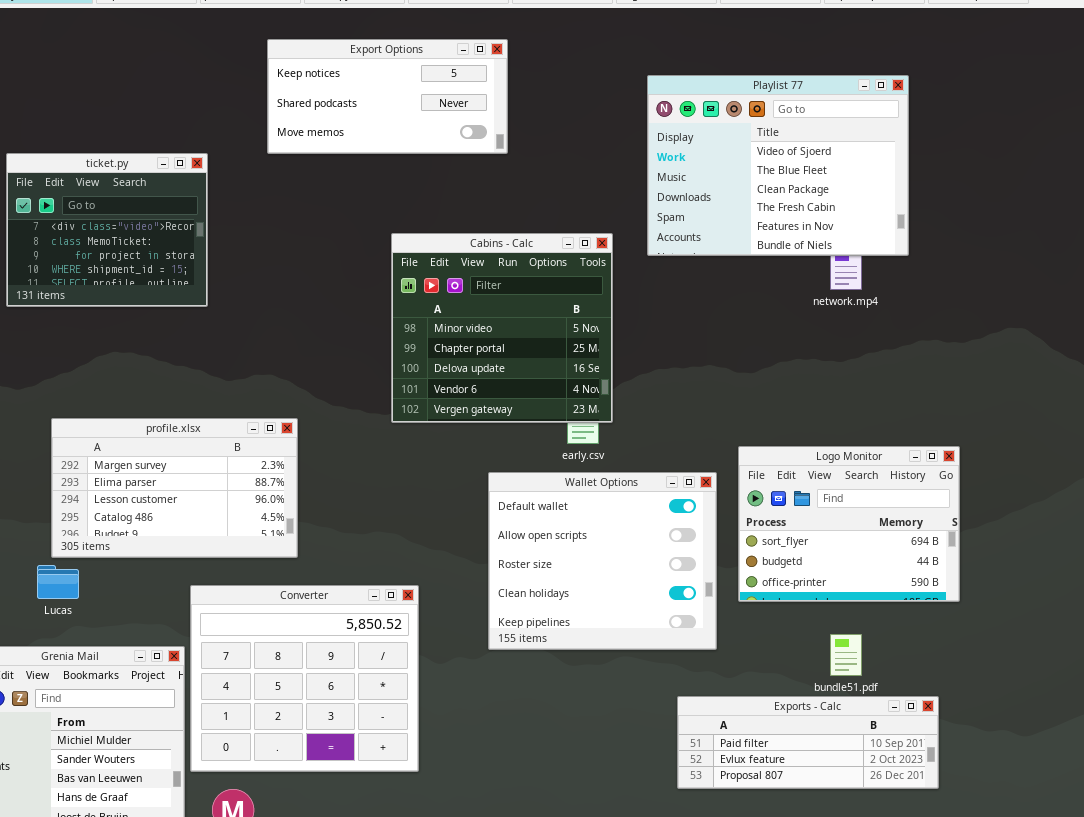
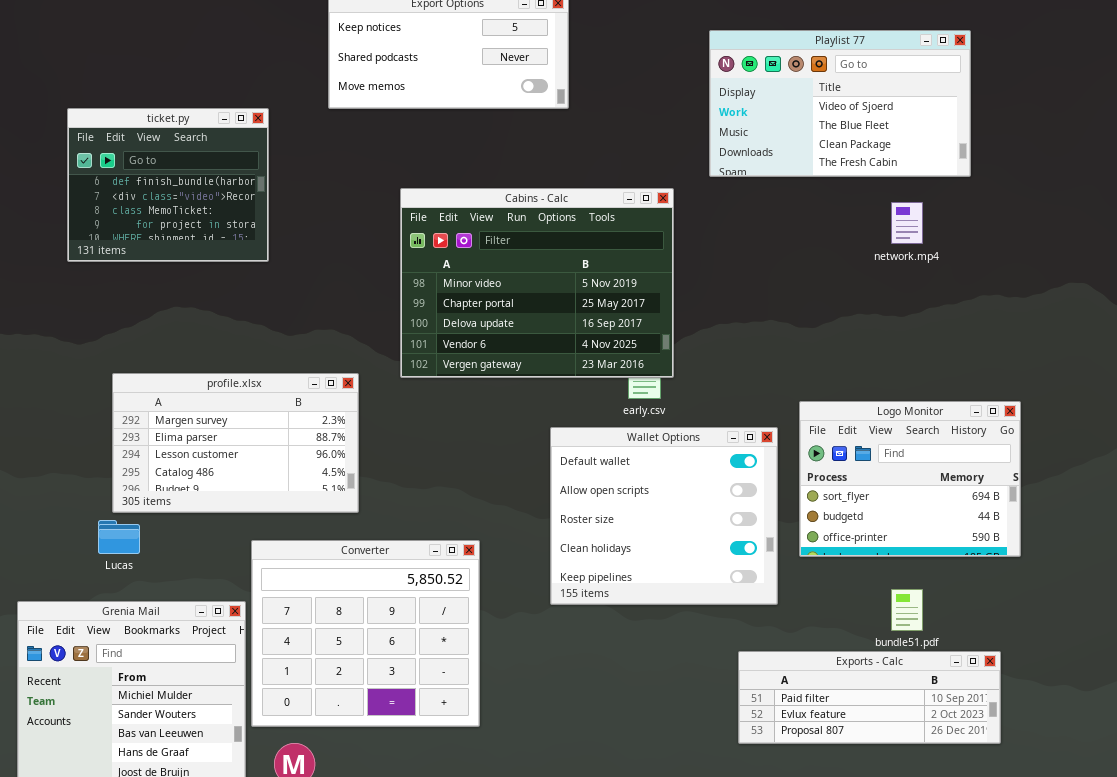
Playlist 77: [647,75,909,256] -> [709,30,971,177], resized
ticket.py: [6,153,208,307] -> [67,108,269,262], scrolled up 1 row
Cabins - Calc: [391,233,613,423] -> [400,188,674,378], resized

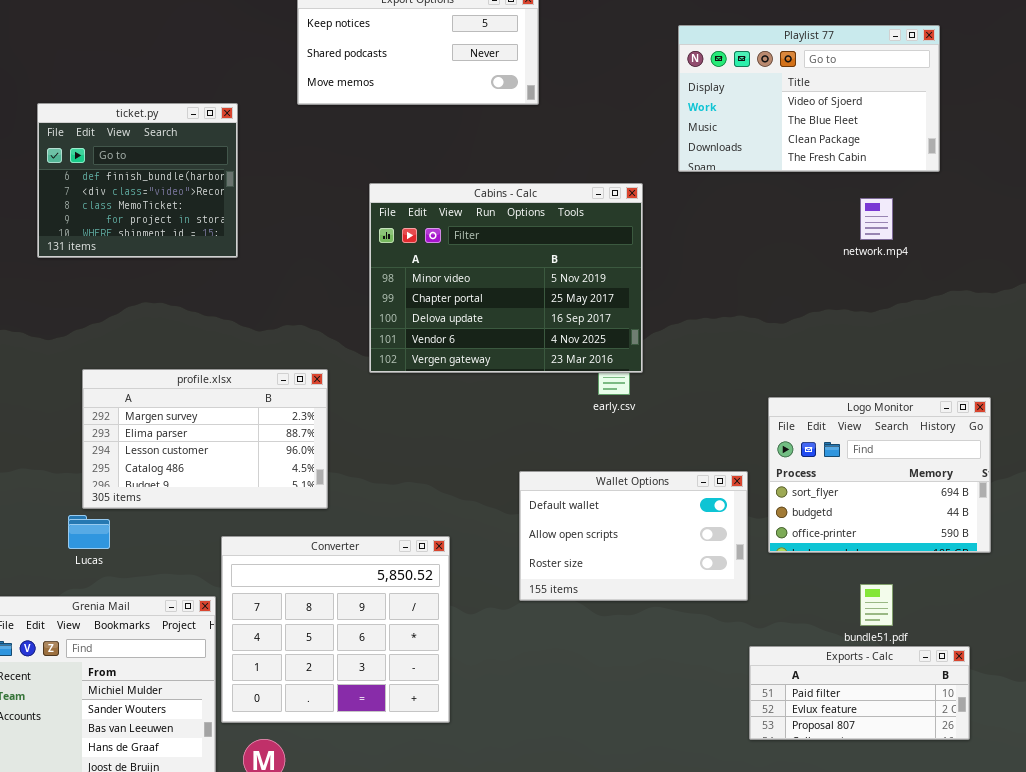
Wallet Options: [550,427,778,605] -> [519,471,748,601], resized
Exports - Calc: [738,651,1001,744] -> [749,646,970,740], resized

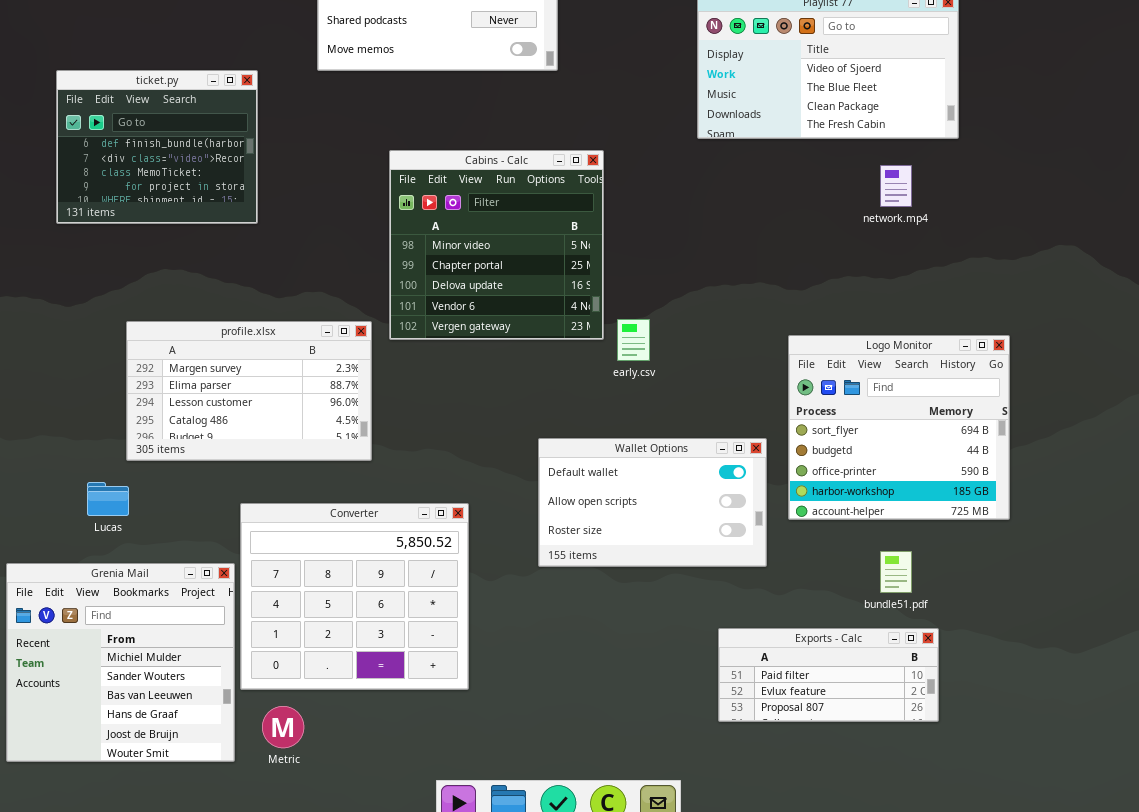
Cabins - Calc: [369,183,643,373] -> [389,150,604,340], resized
profile.xlsx: [82,369,328,509] -> [126,321,372,461], moved
Logo Monitor: [768,397,991,553] -> [788,335,1010,520], resized
Exports - Calc: [749,646,970,740] -> [718,628,939,722], moved

